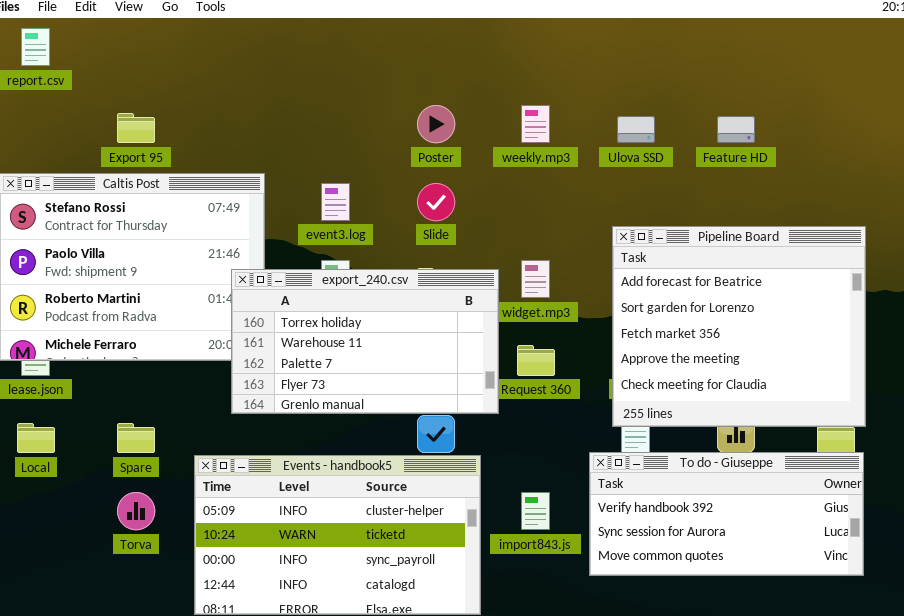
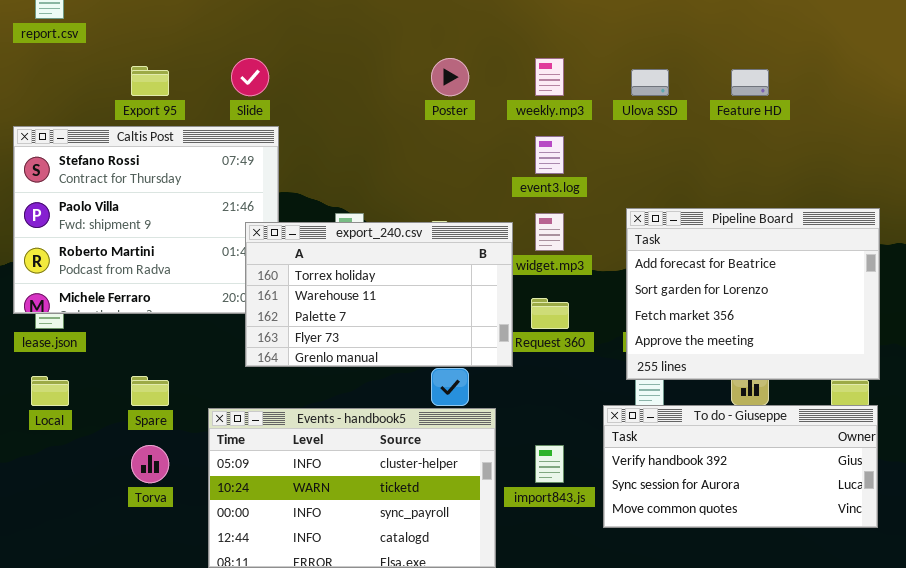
event3.log: [321,183,350,221] -> [535,136,564,174], moved
Slide: [417,183,455,221] -> [231,58,269,96], moved
Pipeline Board: [612,226,866,427] -> [626,208,880,380], resized

